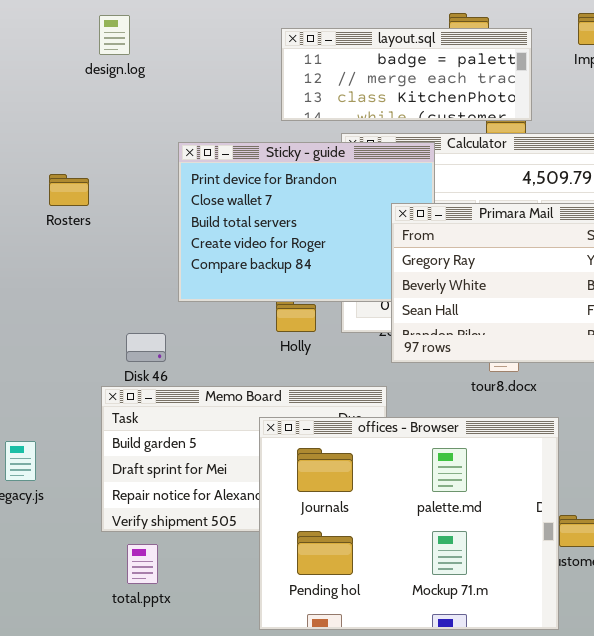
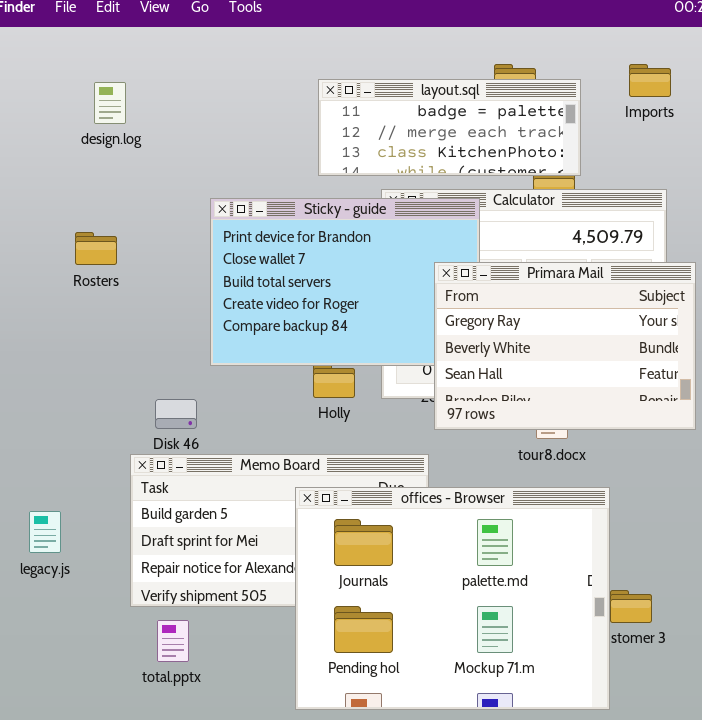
design.log: [99,15,130,55] -> [94,82,126,124], moved

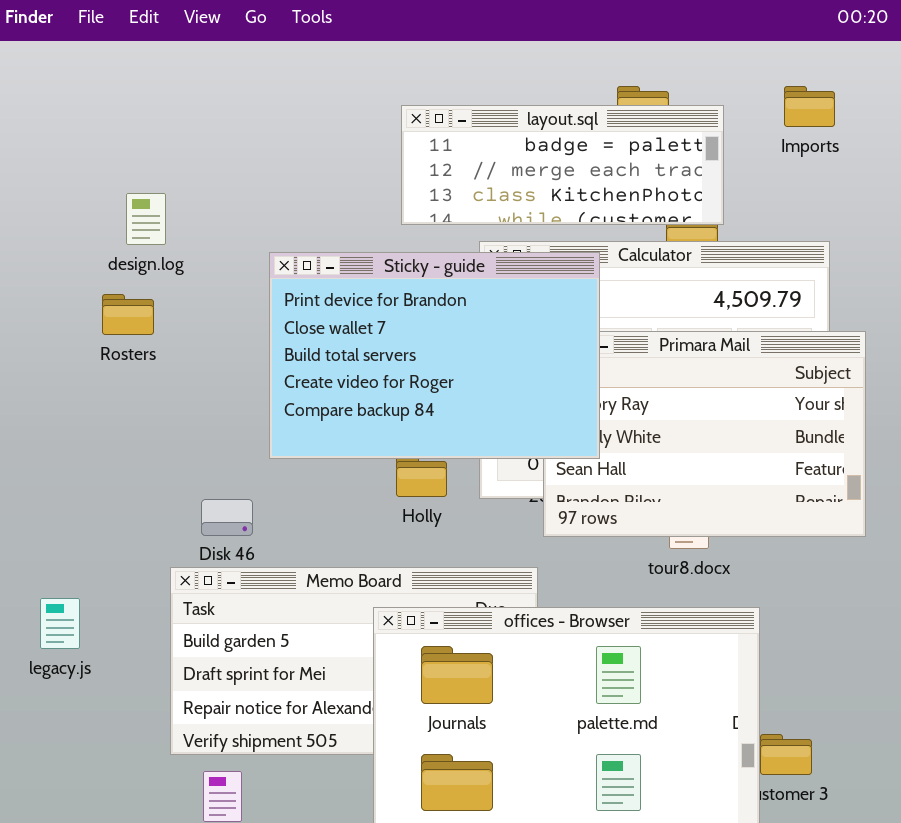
design.log: [94,82,126,124] -> [126,193,166,245], moved
Sticky - guide: [210,198,480,366] -> [269,252,600,459], raised
legacy.js: [29,511,61,553] -> [40,598,80,649], moved

